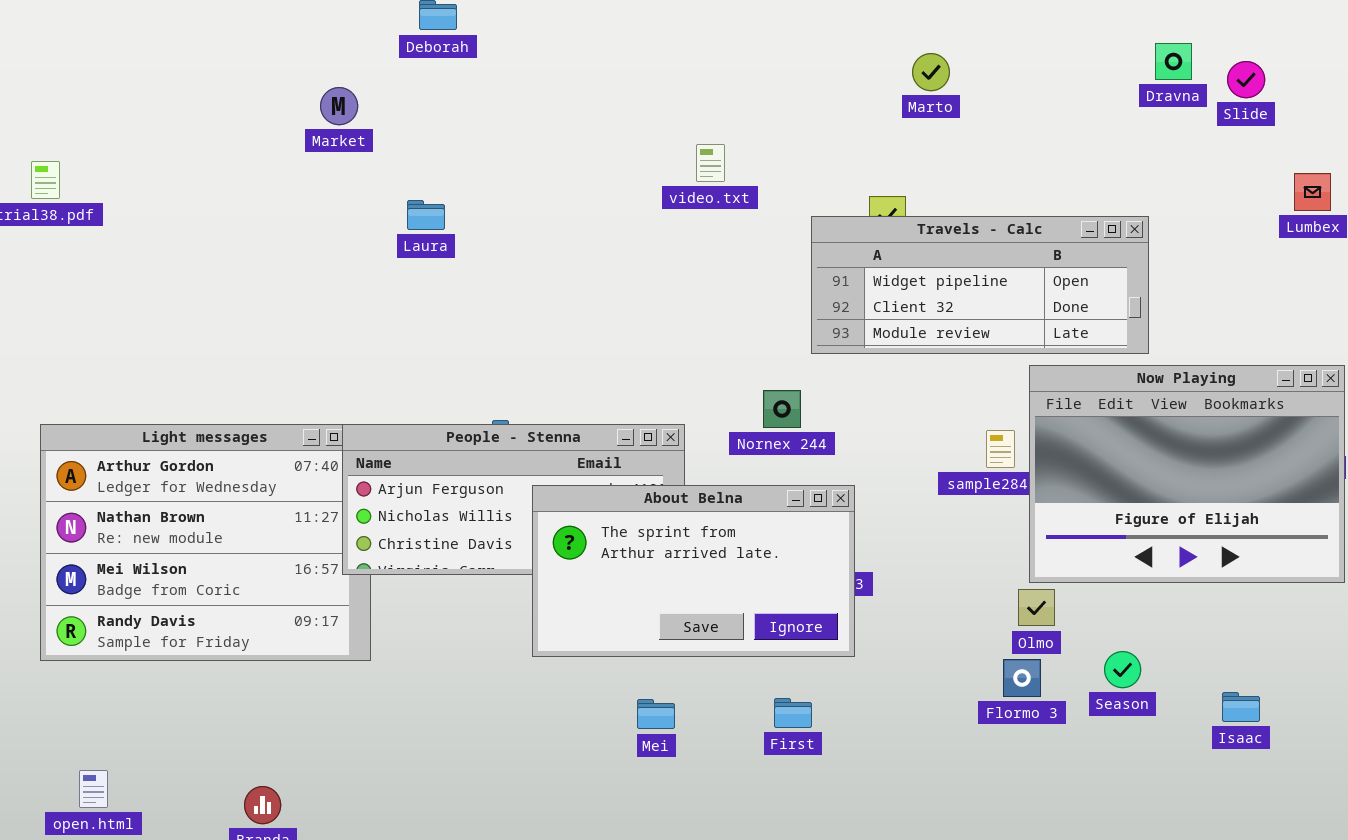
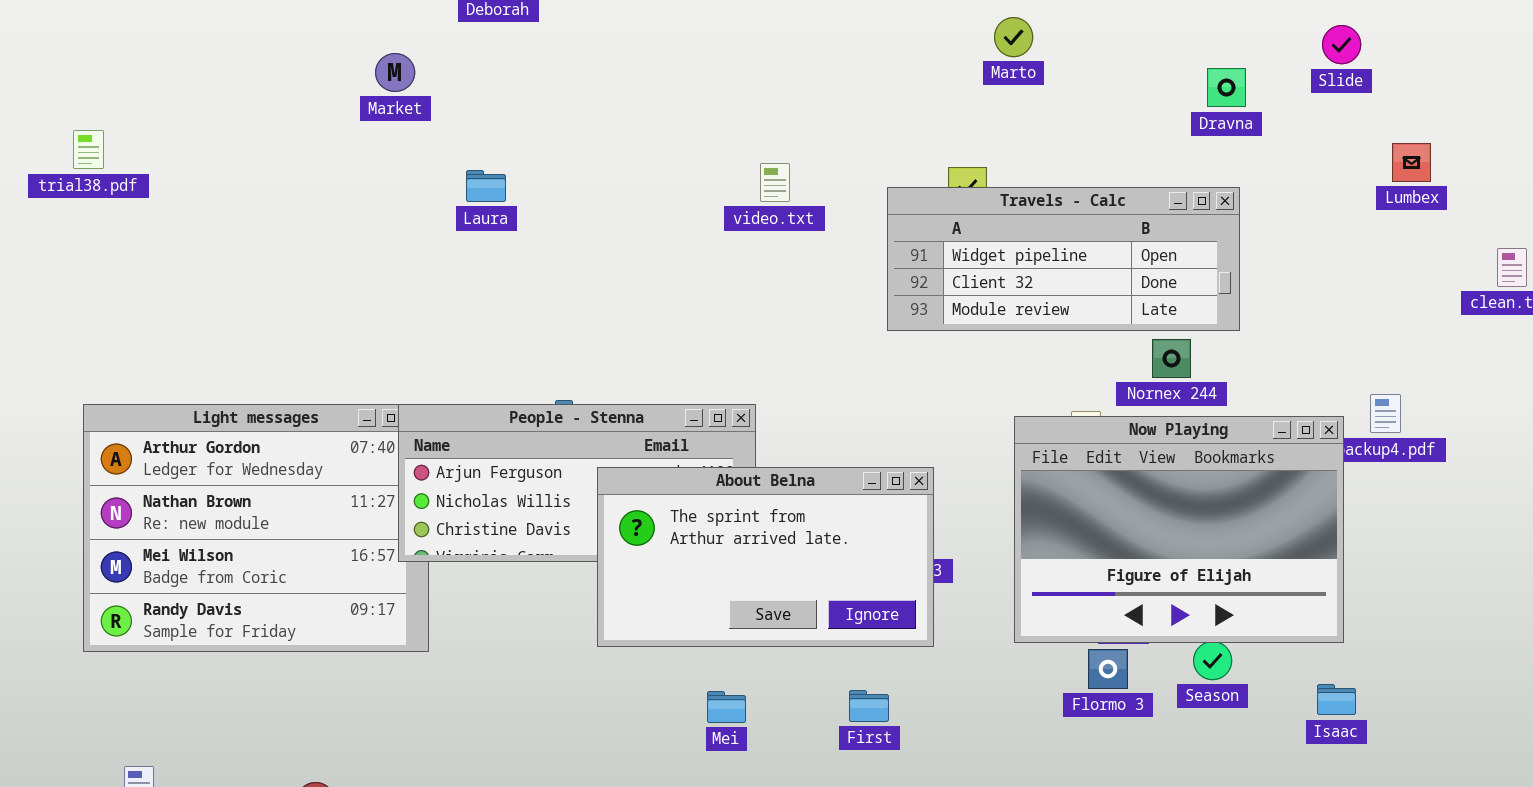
Dravna: [1155,43,1192,80] -> [1207,68,1246,107], moved
video.txt: [696,144,725,182] -> [760,163,790,202], moved
Now Playing: [1029,365,1345,583] -> [1014,416,1344,643], moved
Nornex 244: [763,390,801,428] -> [1152,339,1191,378], moved

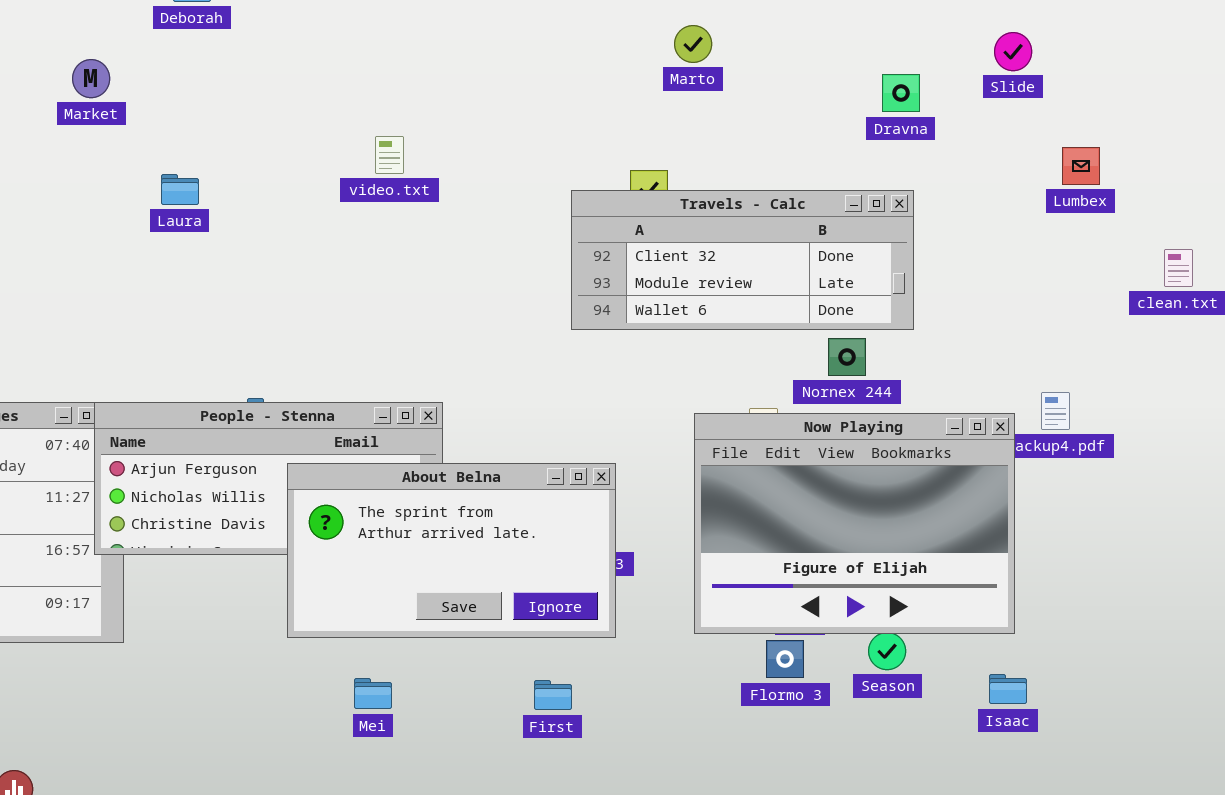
video.txt: [760,163,790,202] -> [375,136,404,174], moved
Travels - Calc: [887,187,1240,331] -> [571,190,914,330], scrolled down 1 row
Mei: [707,691,746,723] -> [354,678,392,709], moved

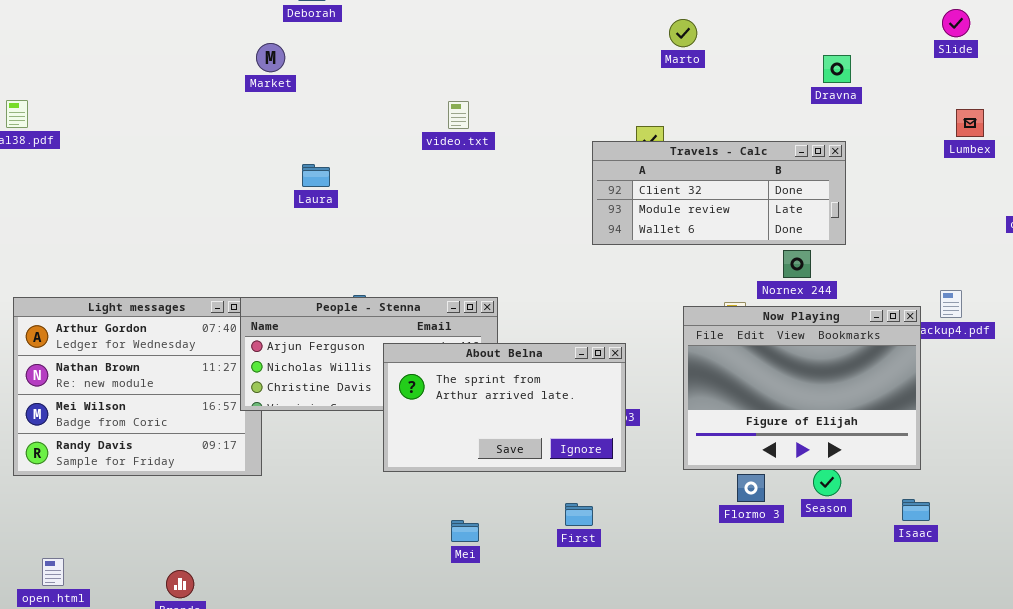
Slide: [994,32,1032,71] -> [942,9,970,37], moved
Market: [72,59,110,98] -> [256,43,285,72], moved
Laura: [161,174,199,205] -> [302,164,330,187], moved
Mei: [354,678,392,709] -> [451,520,479,542], moved

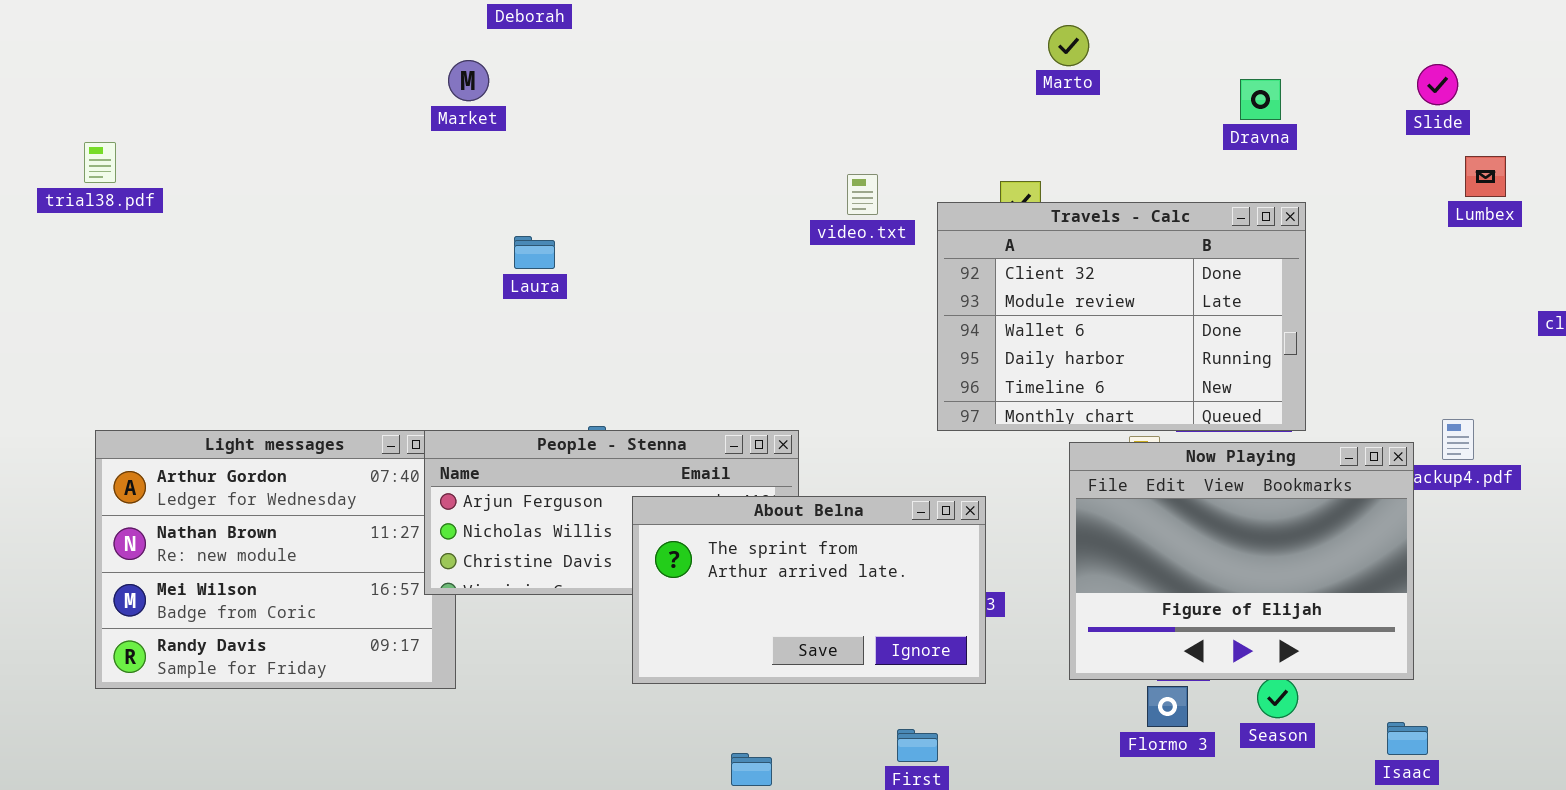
Slide: [942,9,970,37] -> [1417,64,1458,105], moved
Dravna: [823,55,851,83] -> [1240,79,1281,120], moved
video.txt: [448,101,469,129] -> [847,174,878,215], moved
Travels - Calc: [592,141,846,245] -> [937,202,1306,431], resized

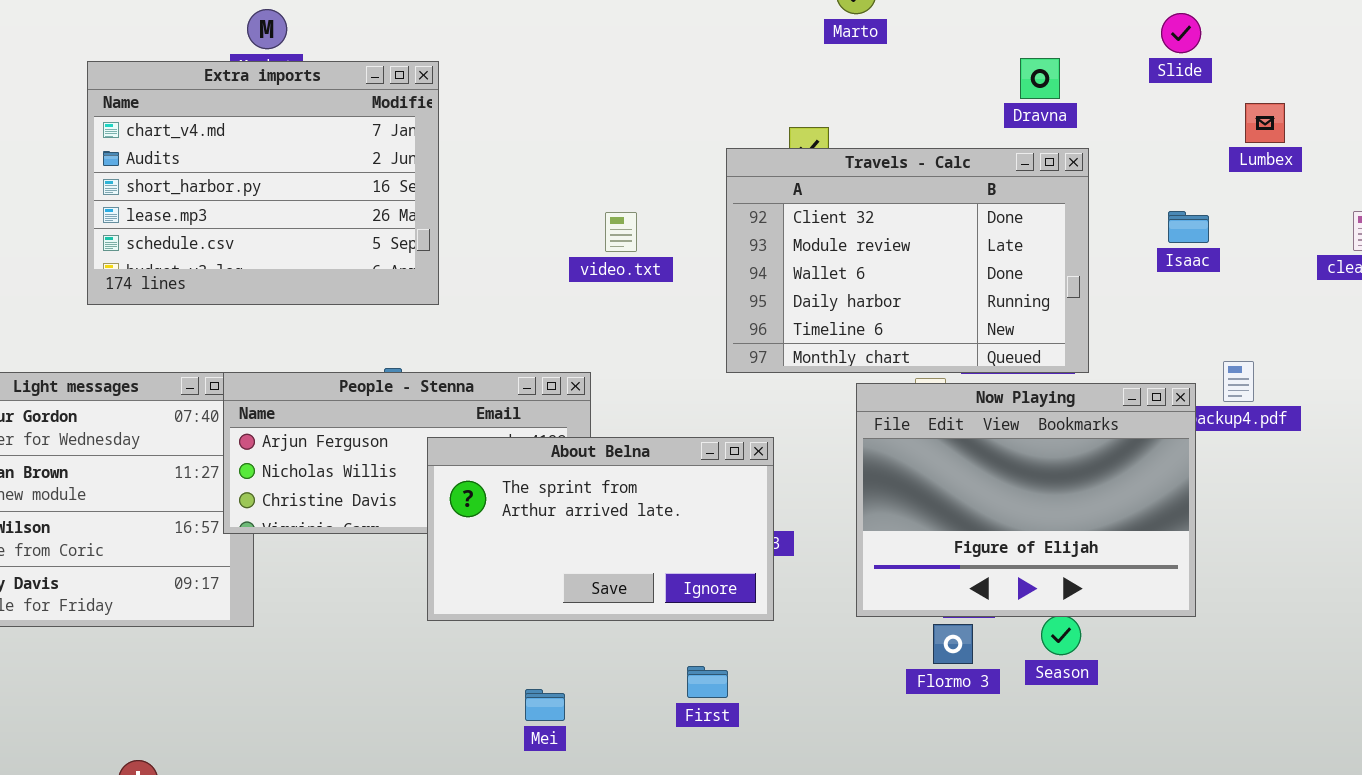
Slide: [1417,64,1458,105] -> [1161,13,1201,53], moved
Dravna: [1240,79,1281,120] -> [1020,58,1060,99], moved
Extra imports: none -> [87,61,439,305], opened
video.txt: [847,174,878,215] -> [605,212,637,252], moved
Isaac: [1387,722,1428,755] -> [1168,211,1209,243], moved

